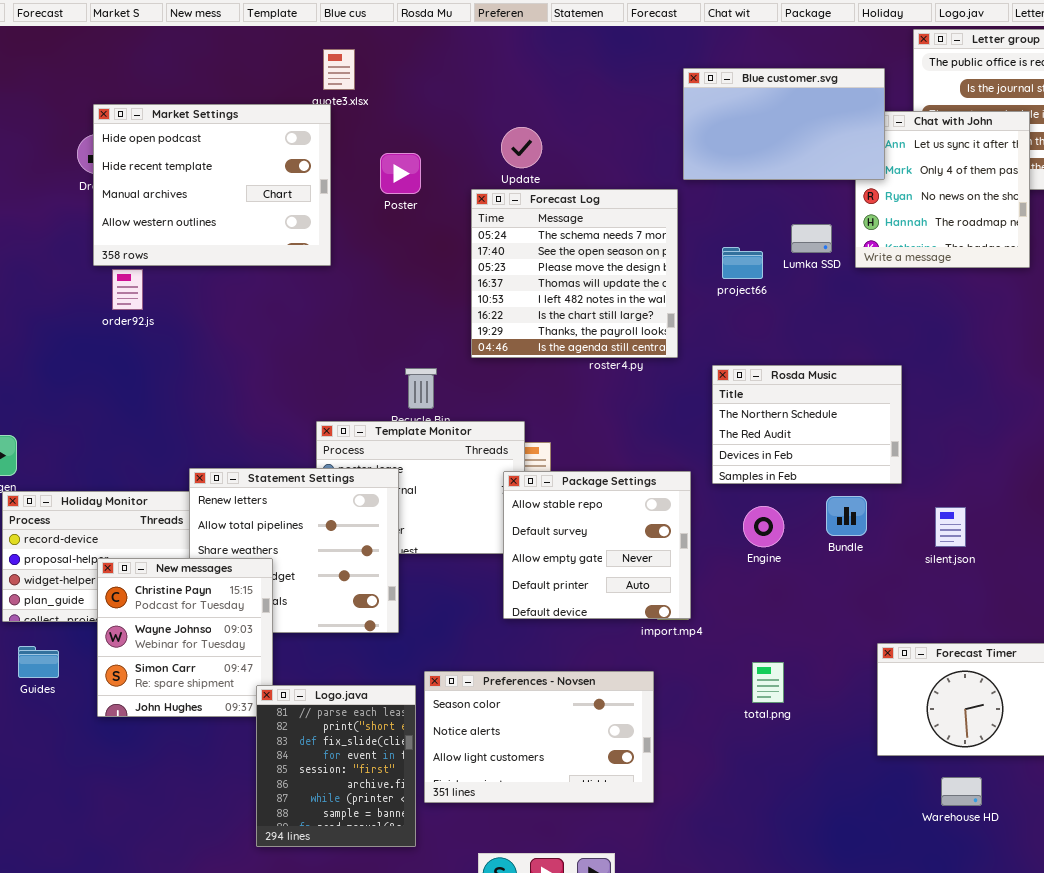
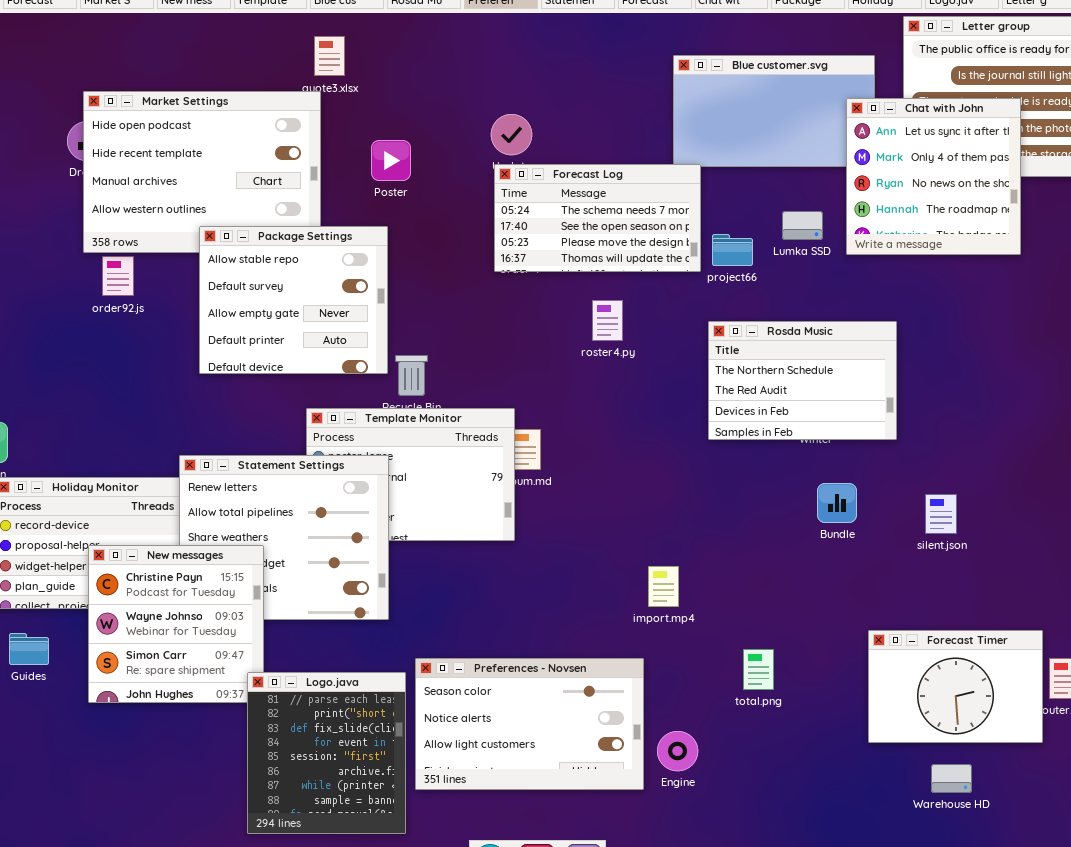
Chat with John: [855,111,1030,268] -> [846,98,1021,255], raised
Forecast Log: [471,189,678,358] -> [494,164,701,272], moved, resized
Rosda Music: [712,365,902,484] -> [708,321,897,440], moved
Package Settings: [503,471,691,619] -> [199,226,388,374], moved
Engine: [743,506,784,547] -> [657,731,698,771], moved

